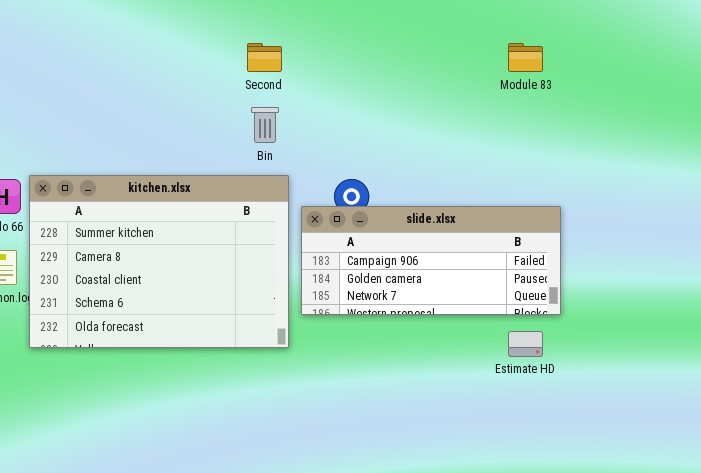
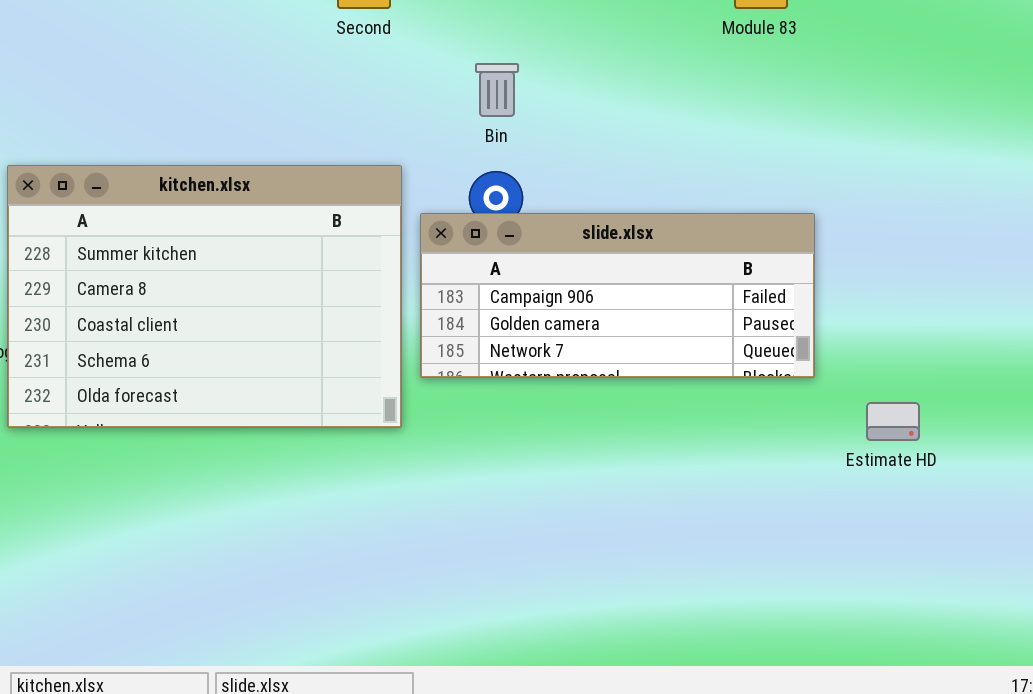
Bin: [251,107,279,143] -> [475,63,519,117], moved
Estimate HD: [508,331,543,357] -> [866,402,920,441], moved

